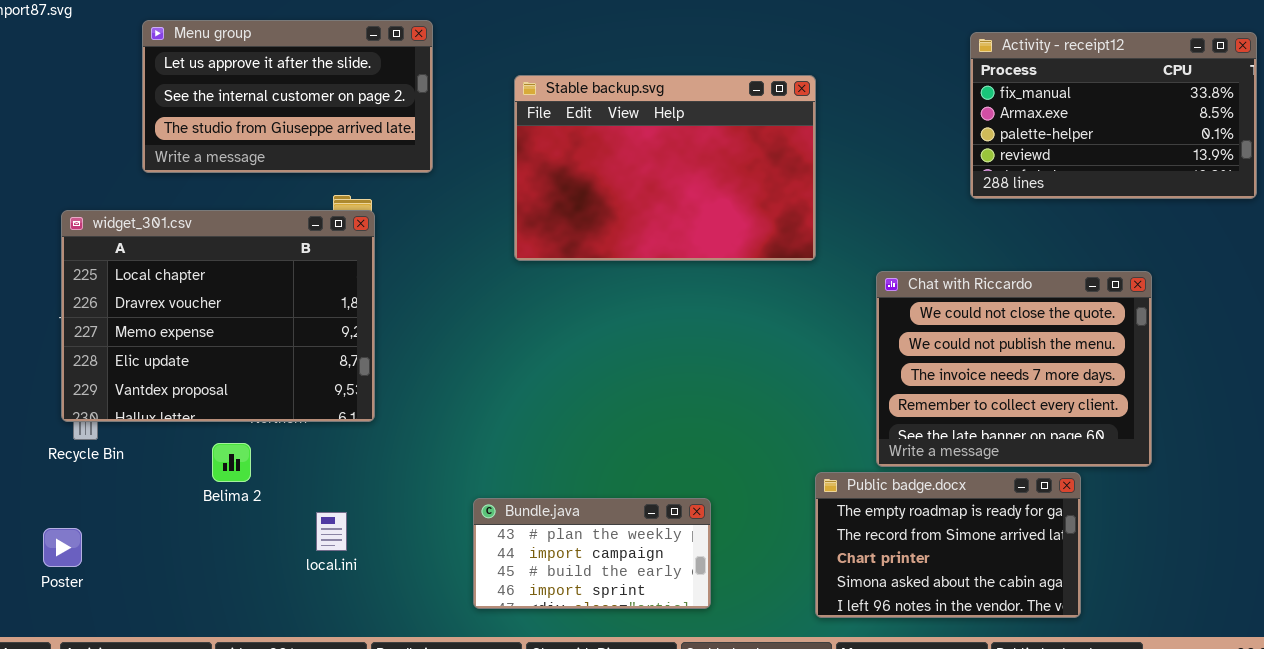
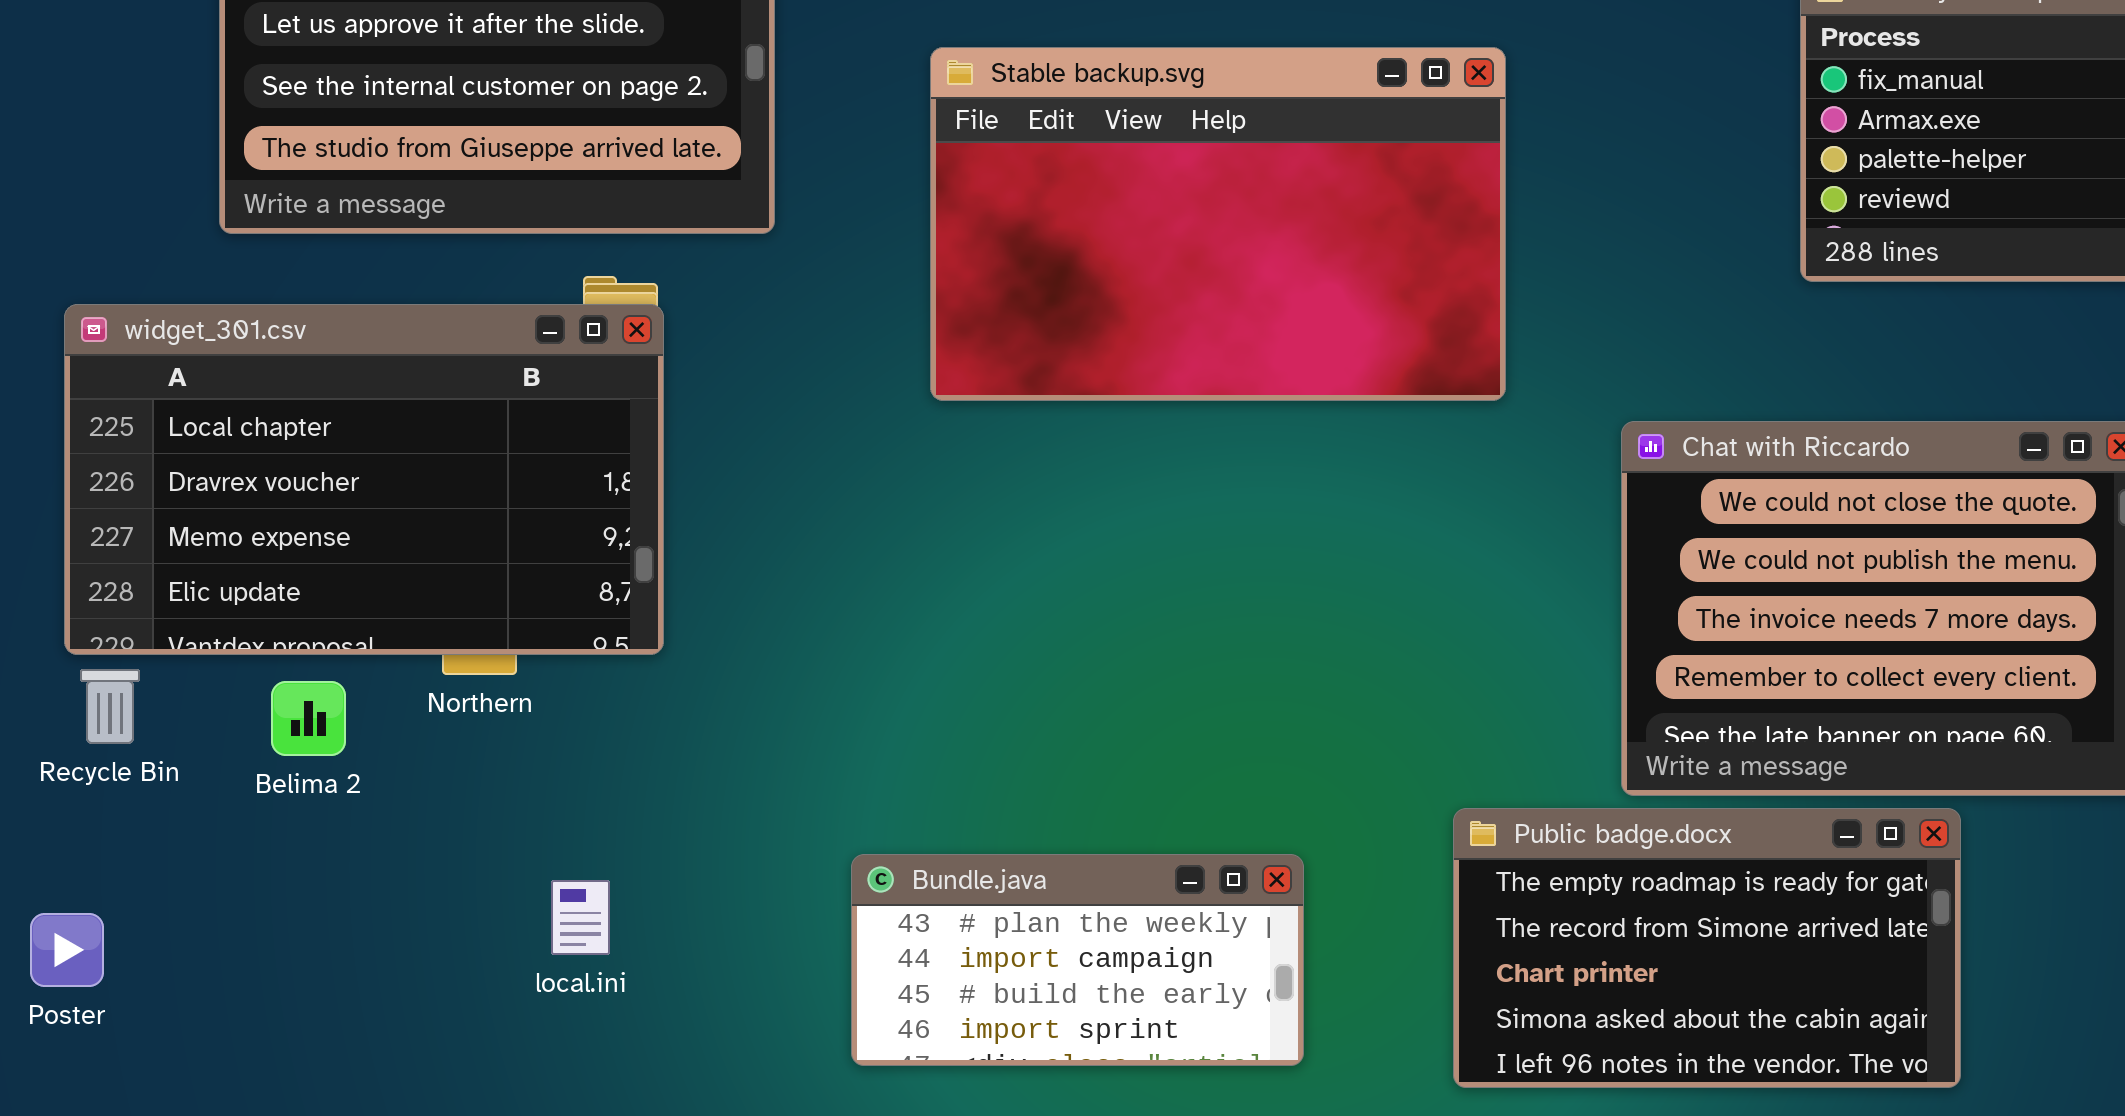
widget_301.csv: [61,210,375,422] -> [64,304,664,655], resized
Belima 2: [212,443,251,482] -> [271,681,346,756], moved
Public badge.docx: [815,472,1081,618] -> [1453,808,1961,1088], moved

